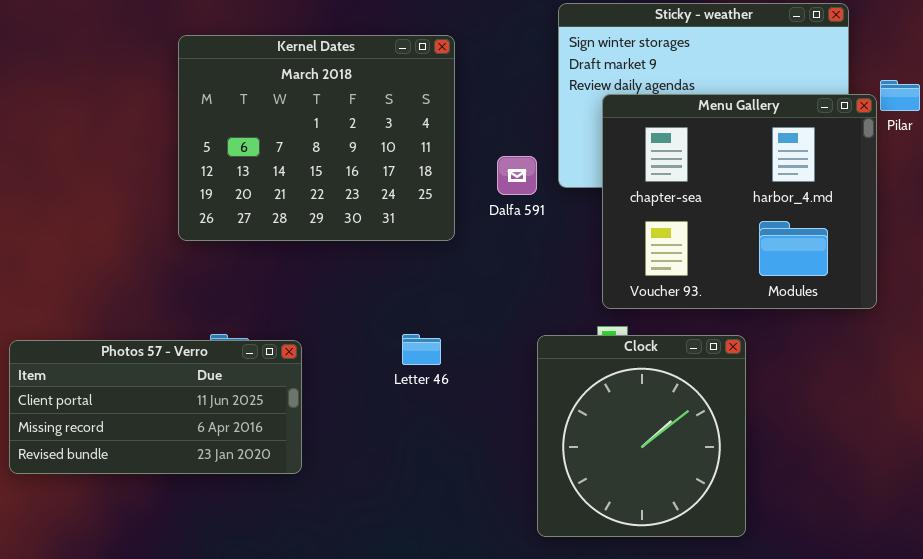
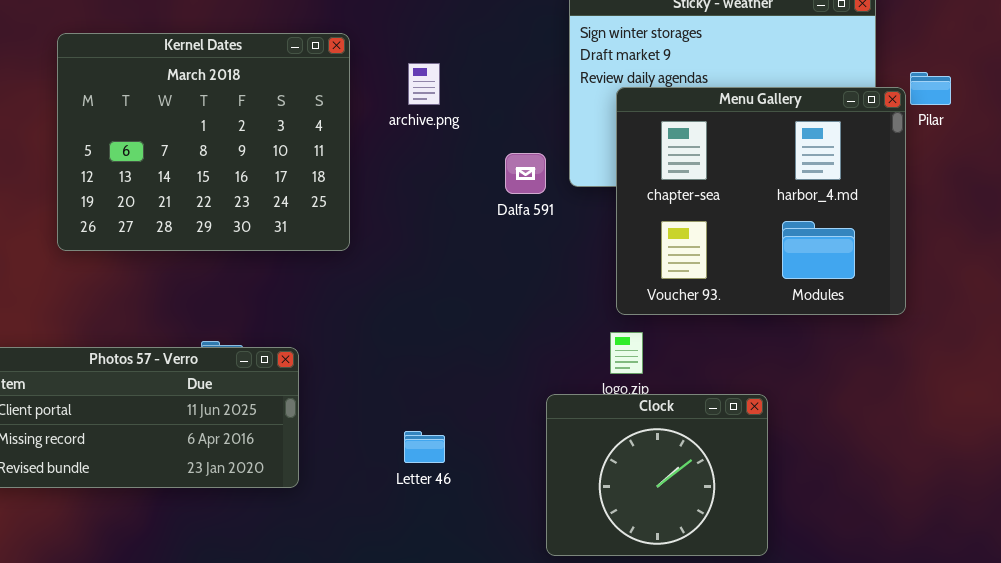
Kernel Dates: [178,35,455,241] -> [57,33,350,251], moved
Letter 46: [402,334,441,365] -> [404,431,445,463], moved
Clock: [537,335,746,537] -> [546,394,768,556], resized

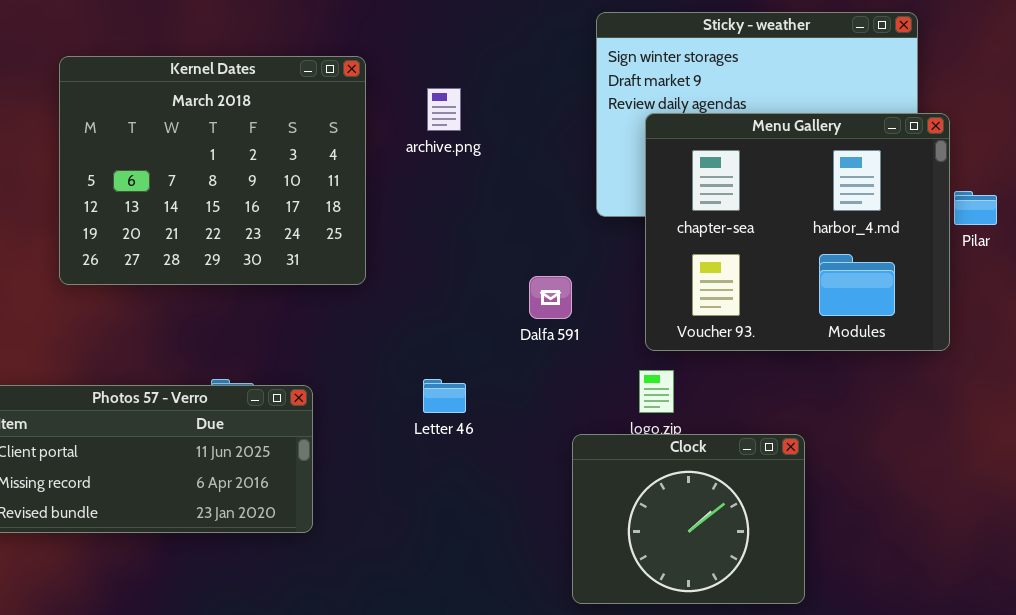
Pilar: [910,72,951,105] -> [954,191,997,225], moved
Dalfa 591: [505,153,546,194] -> [529,276,572,319], moved
Letter 46: [404,431,445,463] -> [423,379,466,413], moved

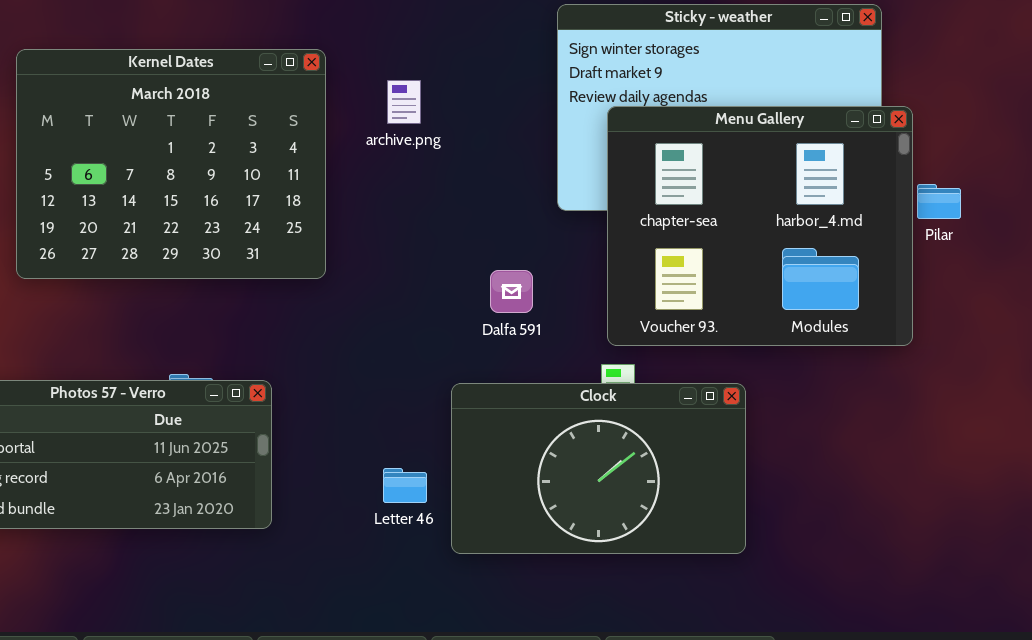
Letter 46: [423,379,466,413] -> [383,468,427,503], moved
Clock: [572,434,805,604] -> [451,383,746,554], moved, resized

